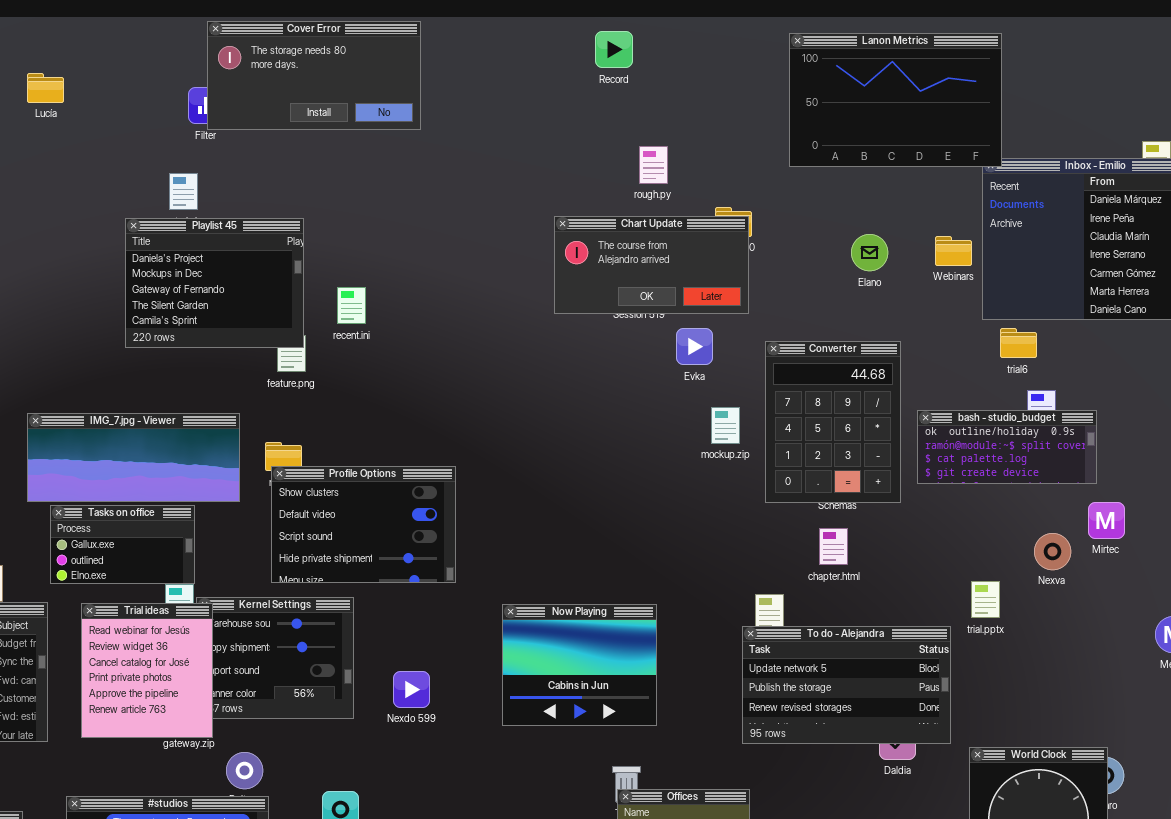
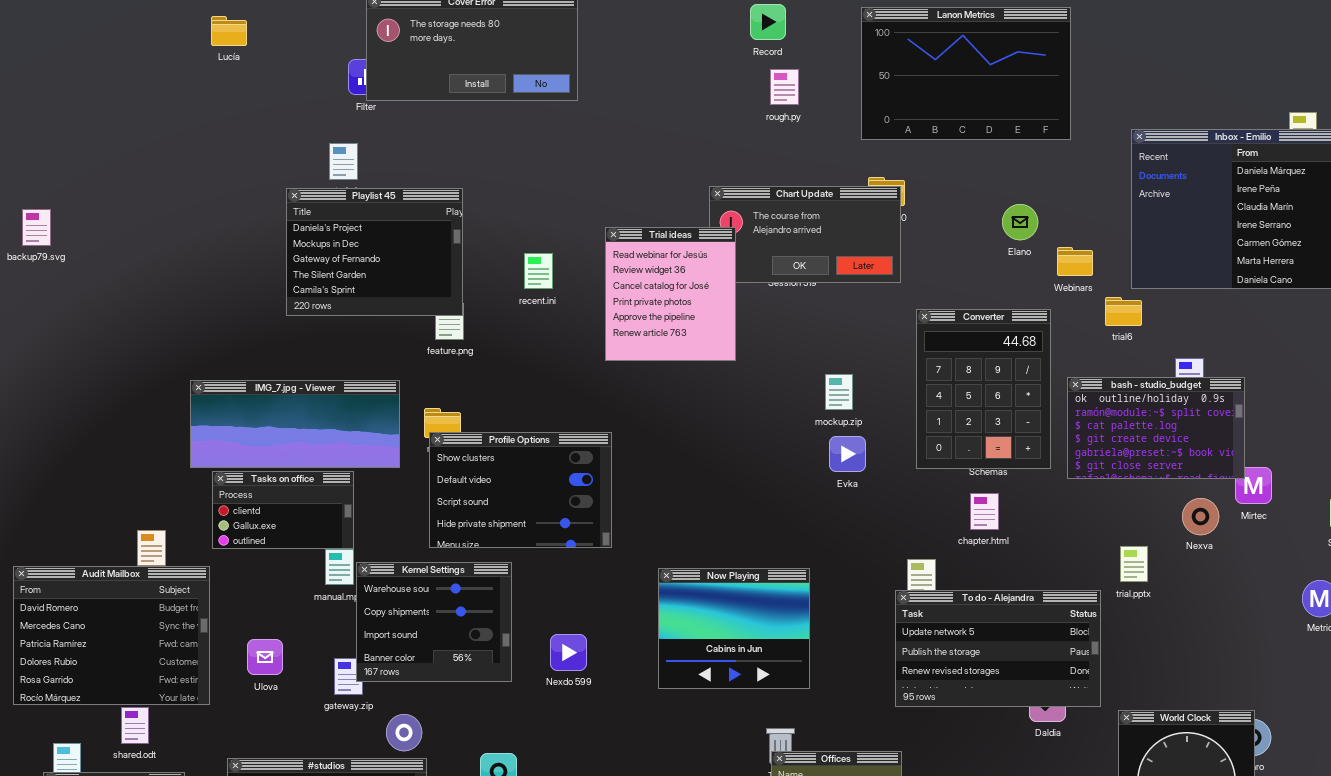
Lanon Metrics: [789,33,1002,167] -> [861,7,1071,140], moved
Lucía: [27,73,64,103] -> [211,16,247,46], moved
rough.py: [639,146,668,184] -> [770,69,799,105], moved
Webinars: [935,236,972,266] -> [1057,247,1093,276], moved
recent.ini: [337,287,366,324] -> [524,253,553,289], moved
Evka: [676,328,713,365] -> [829,436,866,472], moved
trial6: [1000,328,1037,358] -> [1105,297,1142,326], moved
mockup.zip: [711,407,740,444] -> [825,374,853,410], moved
bash - studio_budget: [917,410,1097,484] -> [1067,377,1245,479], resized
Tasks on office: [50,505,195,584] -> [212,471,354,549], scrolled up 1 row
Trial ideas: [81,603,213,738] -> [605,227,736,361], moved

